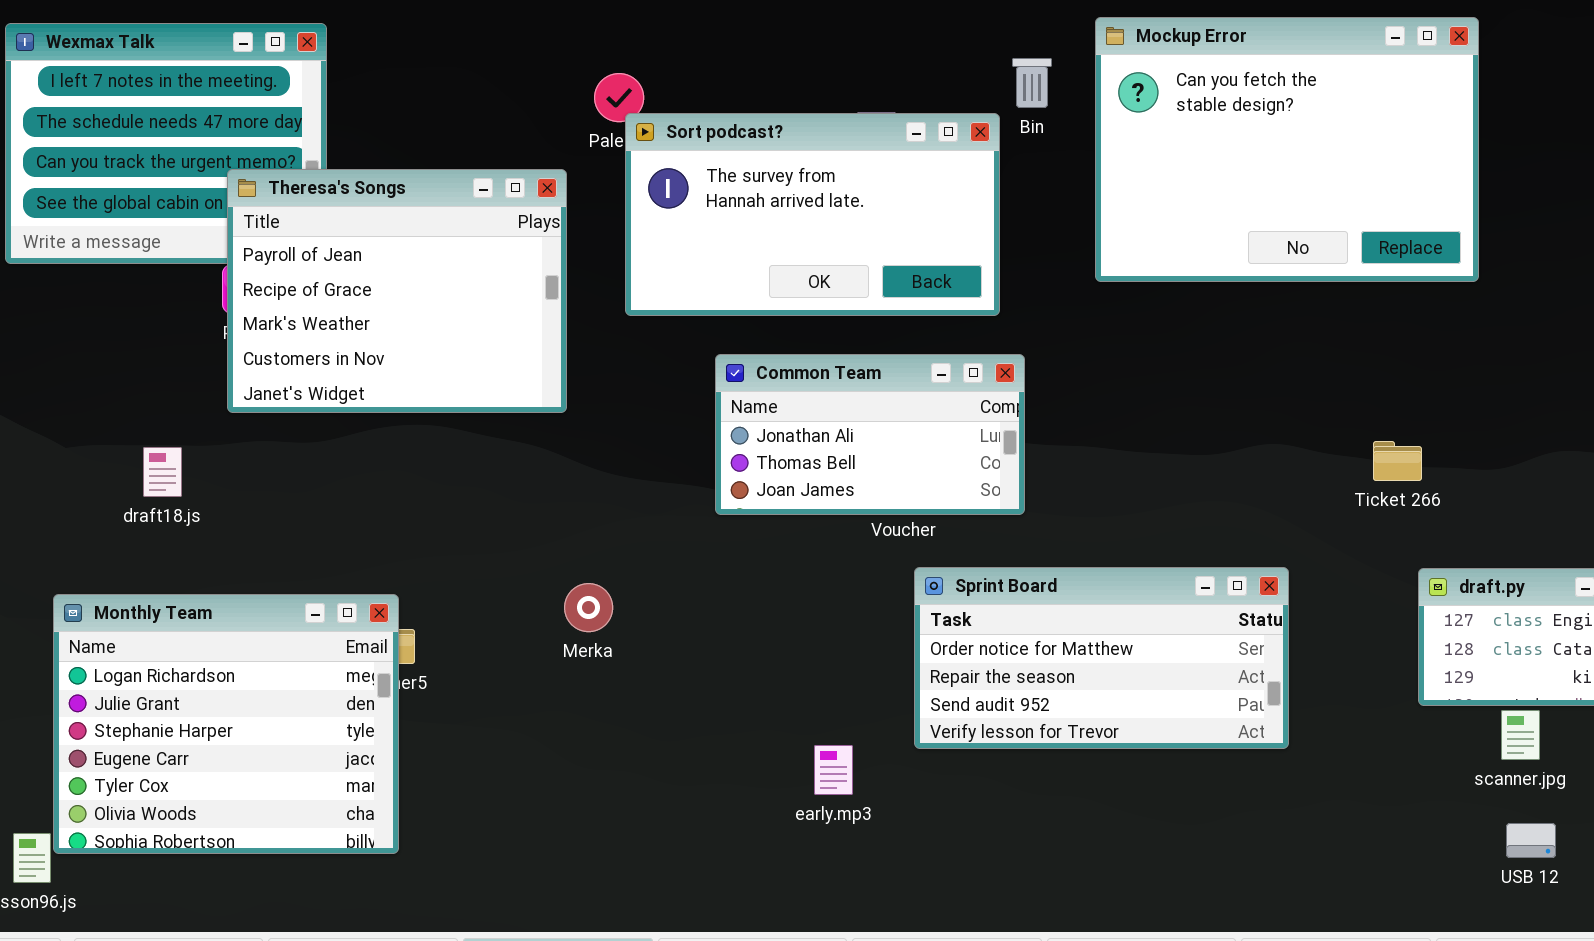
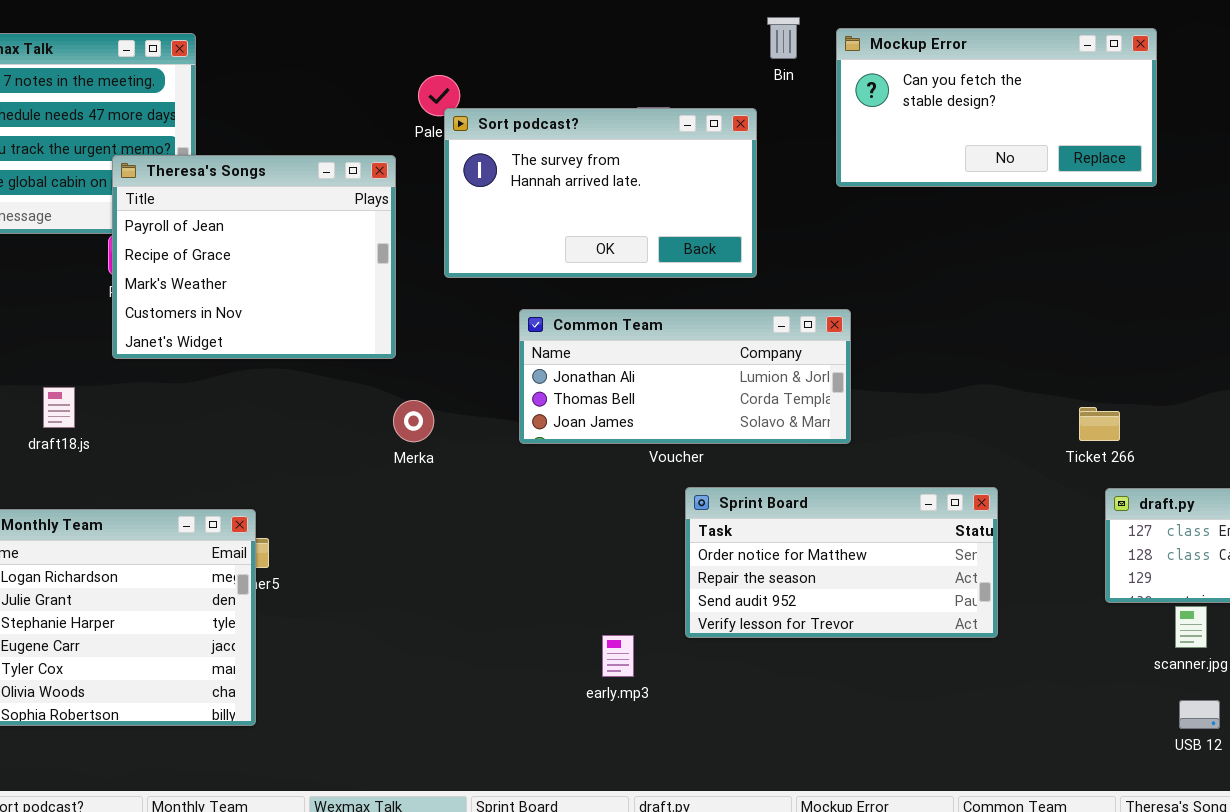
Mockup Error: [1095,17,1479,282] -> [836,28,1157,187], resized
Bin: [1012,58,1052,108] -> [767,17,800,59], moved
Common Team: [715,354,1025,515] -> [519,309,851,444], resized
Ticket 266: [1373,441,1422,481] -> [1079,407,1120,441], moved
Merka: [564,583,613,632] -> [393,400,434,442], moved

